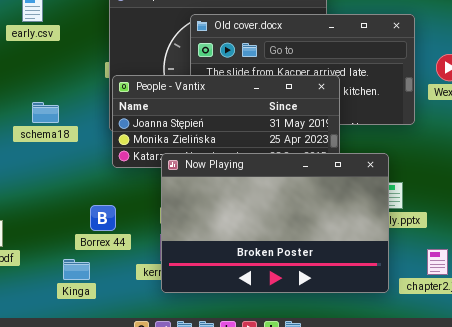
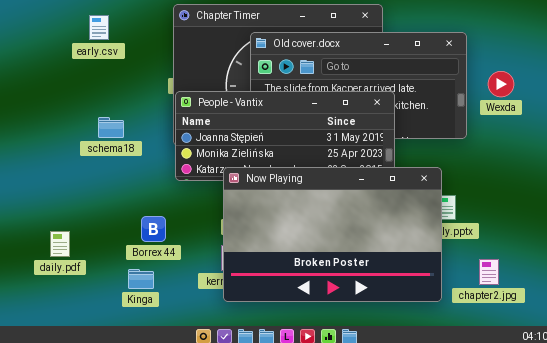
Borrex 44: [90,205,116,231] -> [141,216,166,242], moved

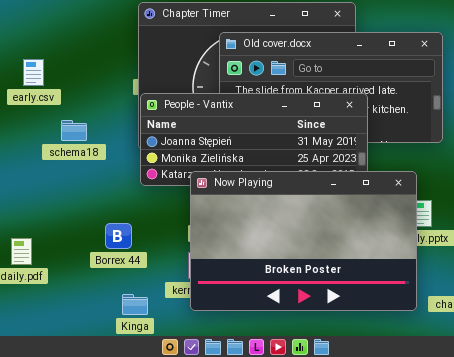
early.csv: [89,15,109,40] -> [23,59,44,86], moved
Kinga: [128,269,154,289] -> [122,294,148,315], moved

